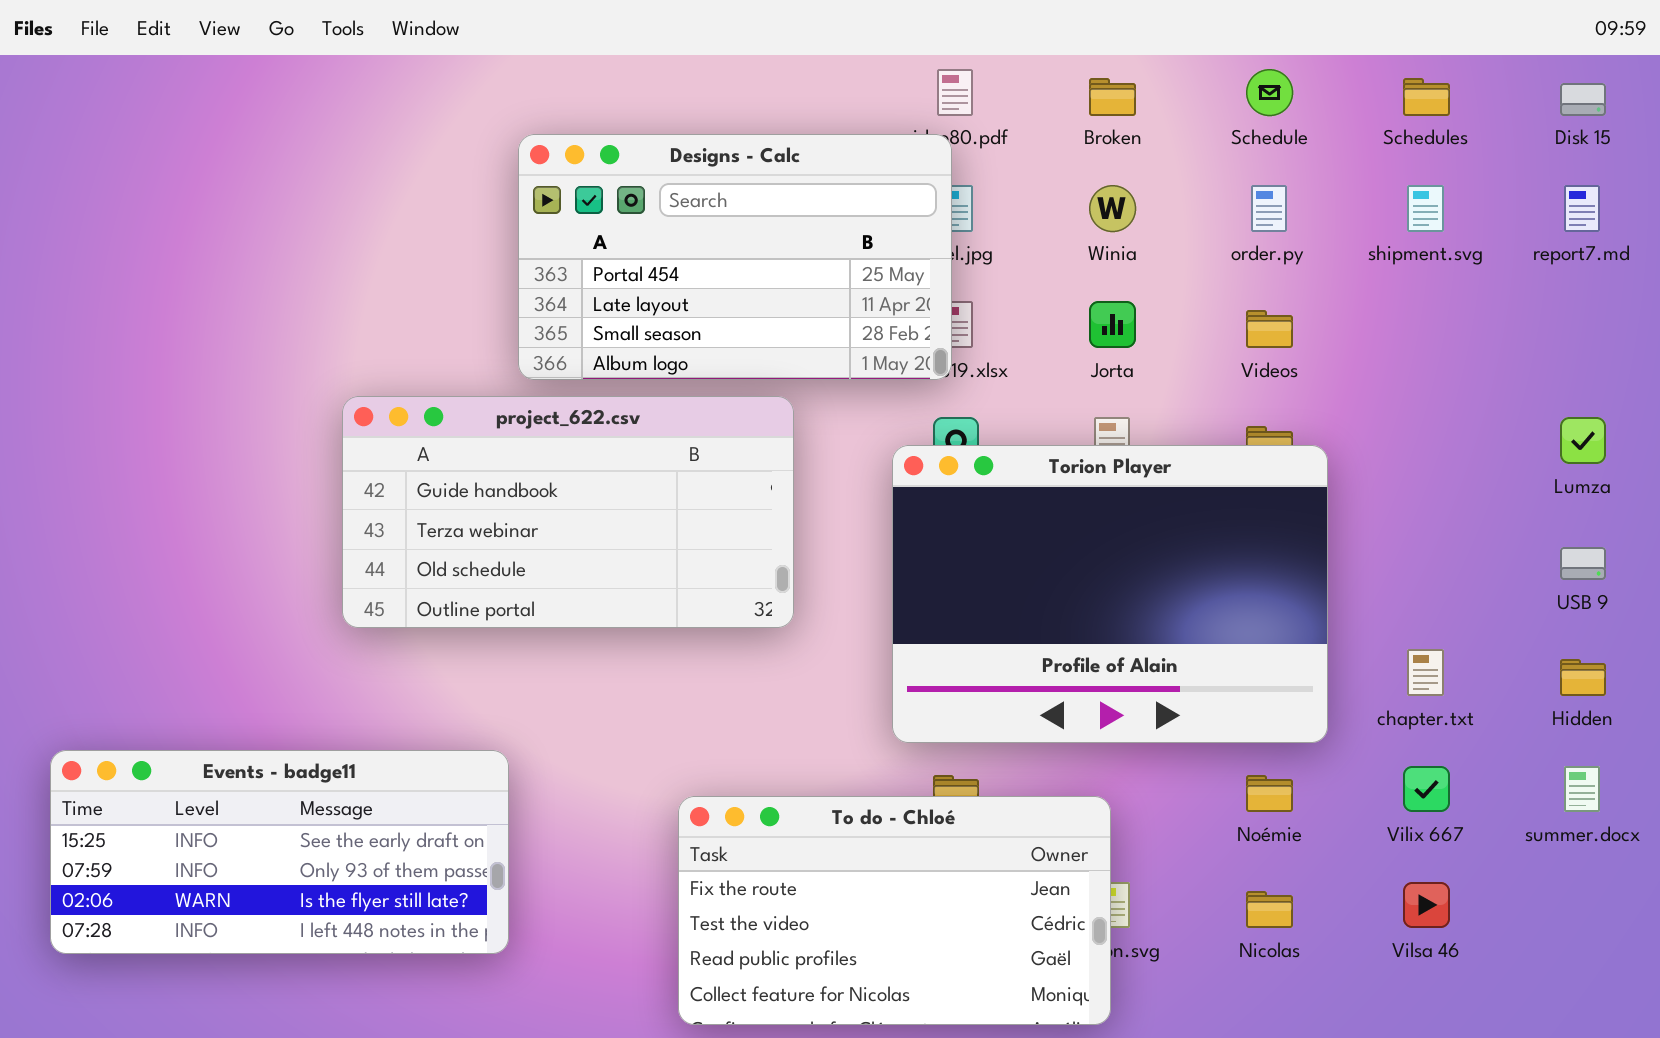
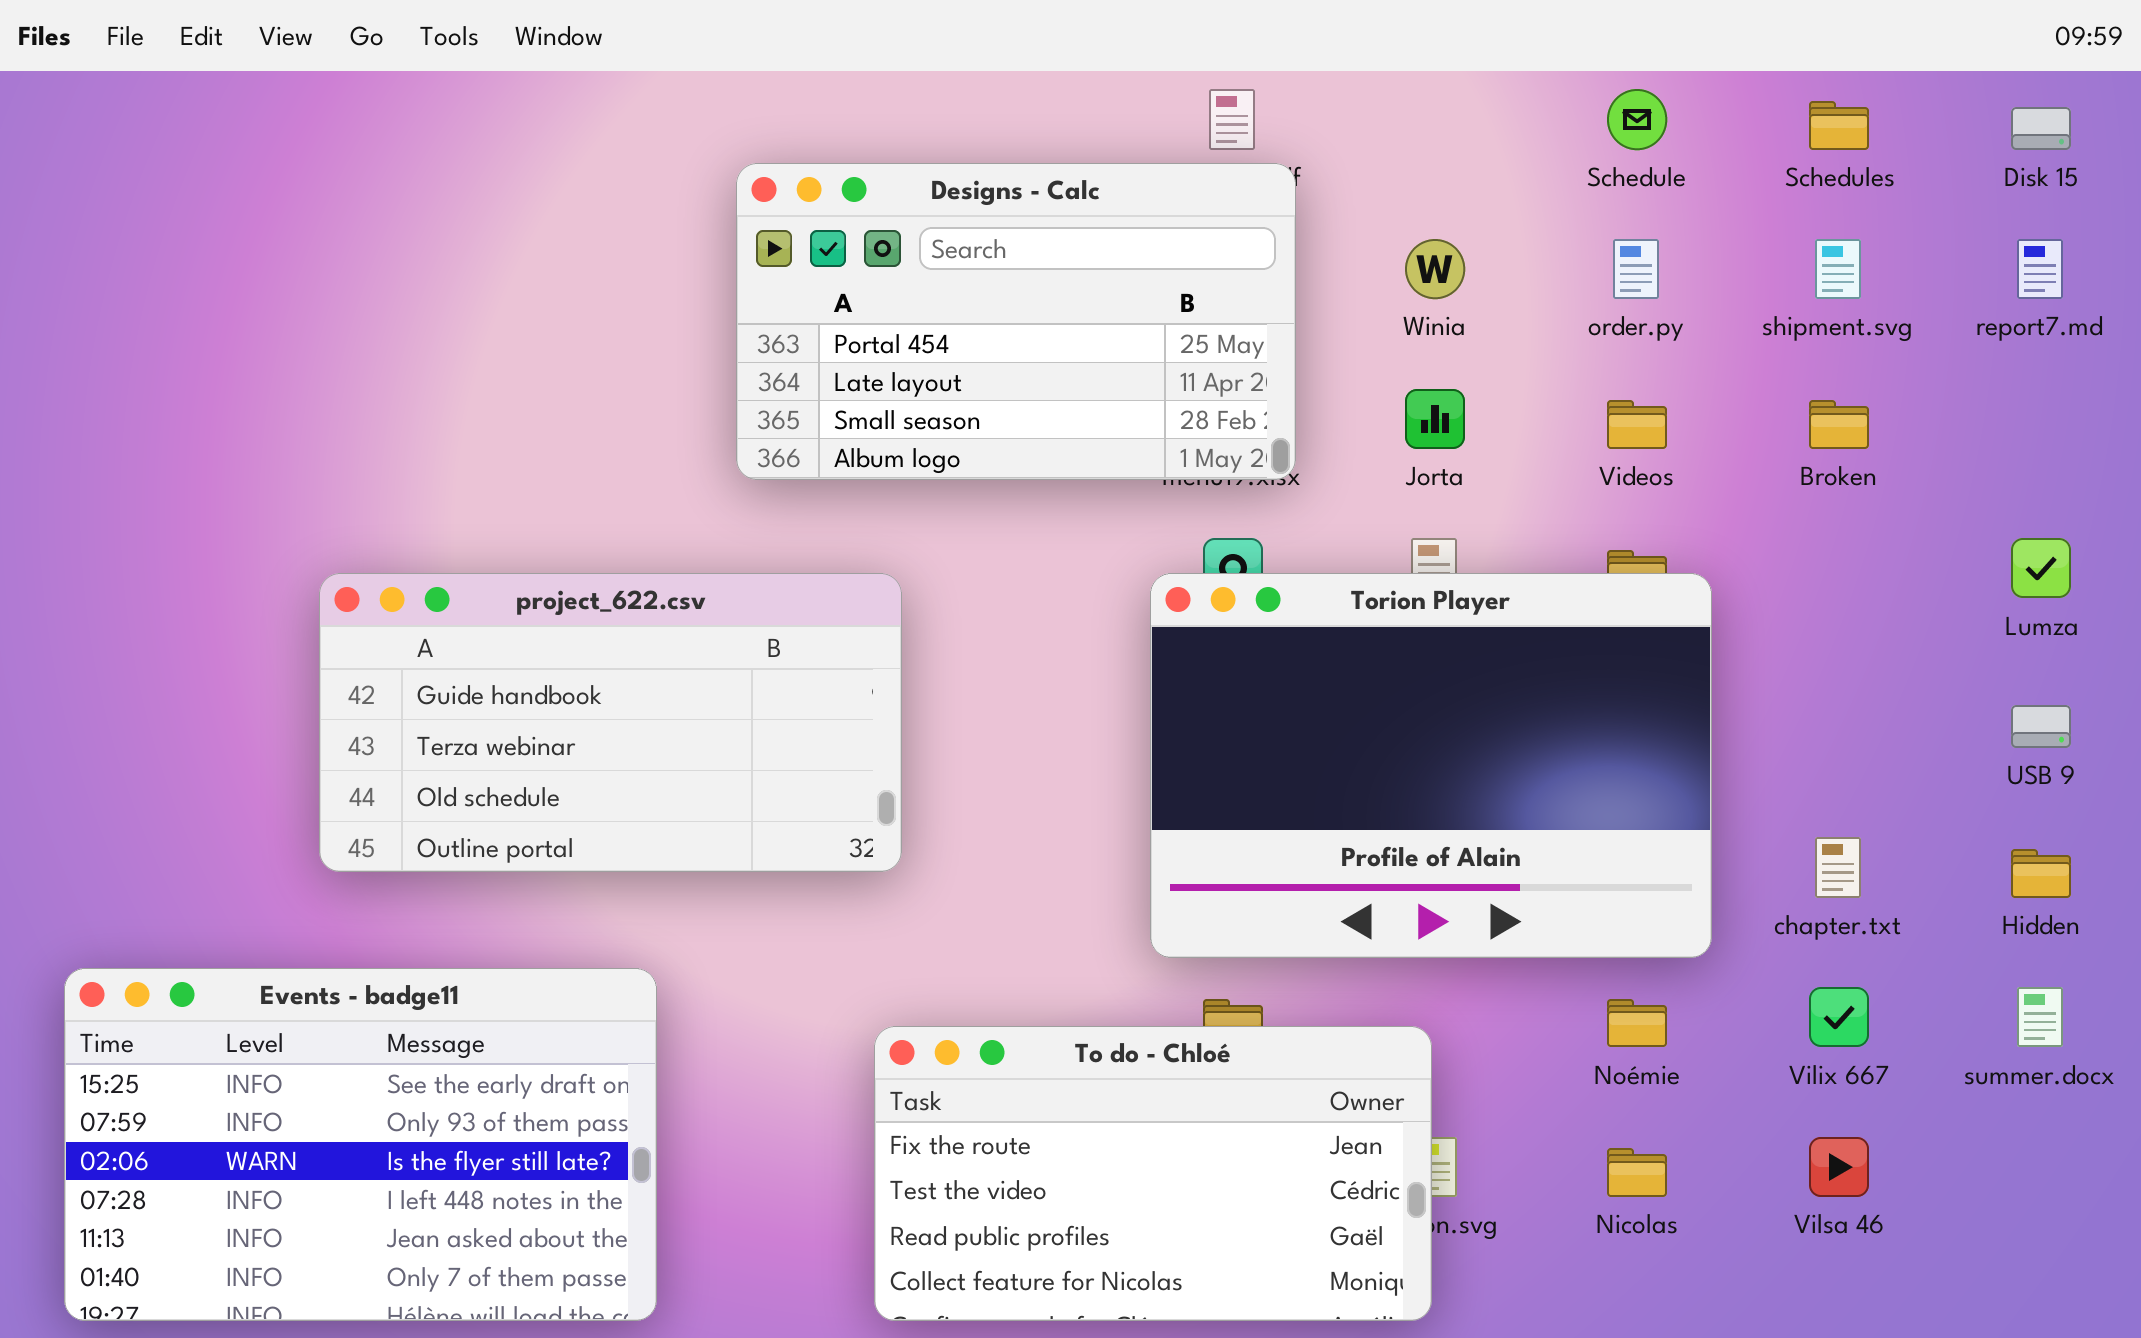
Broken: [1089,78,1136,116] -> [1809,400,1869,449], moved
Designs - Calc: [518,134,952,380] -> [736,163,1296,480], moved
project_622.csv: [342,396,794,628] -> [319,573,902,872], moved
Events - badge11: [50,750,509,954] -> [64,968,657,1321], resized

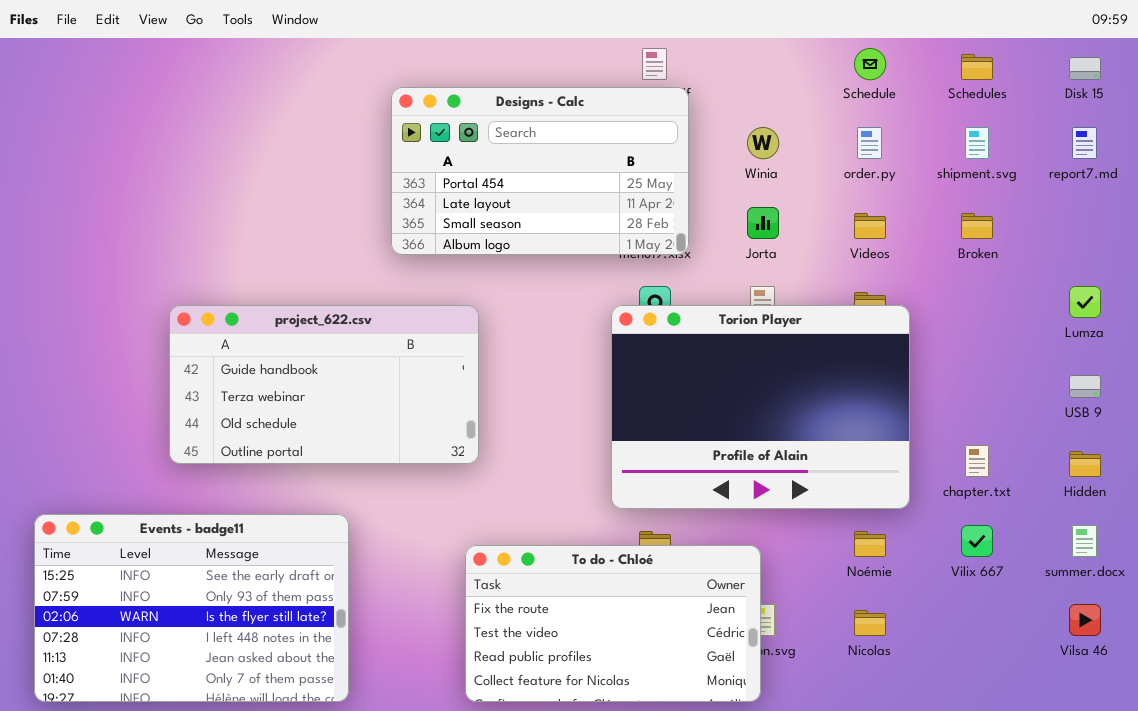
Vilsa 46: [1809,1137,1869,1197] -> [1069,604,1101,636], moved

